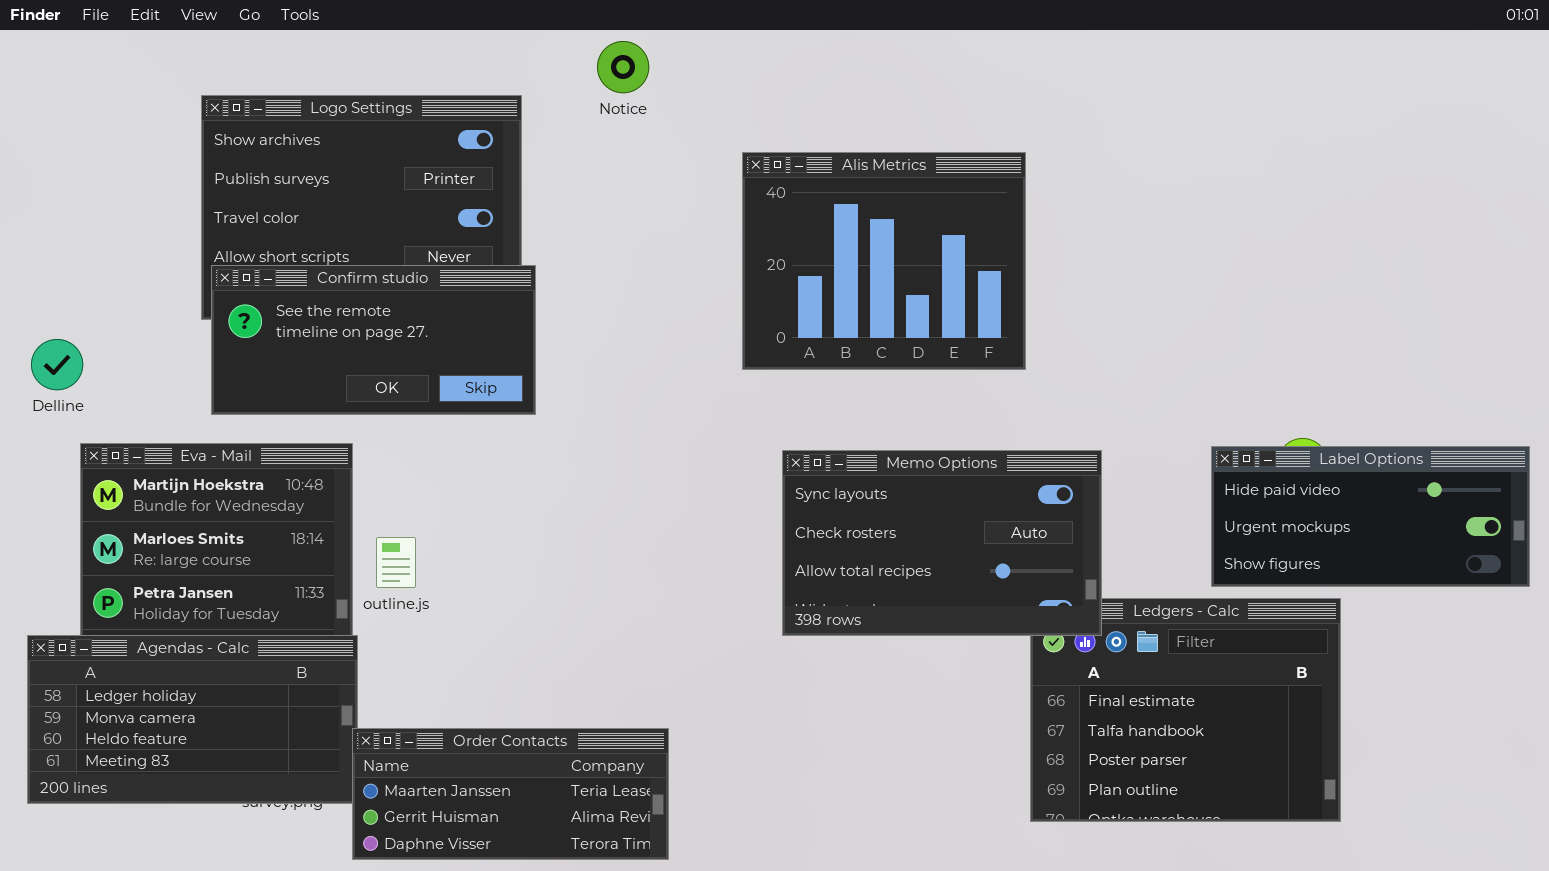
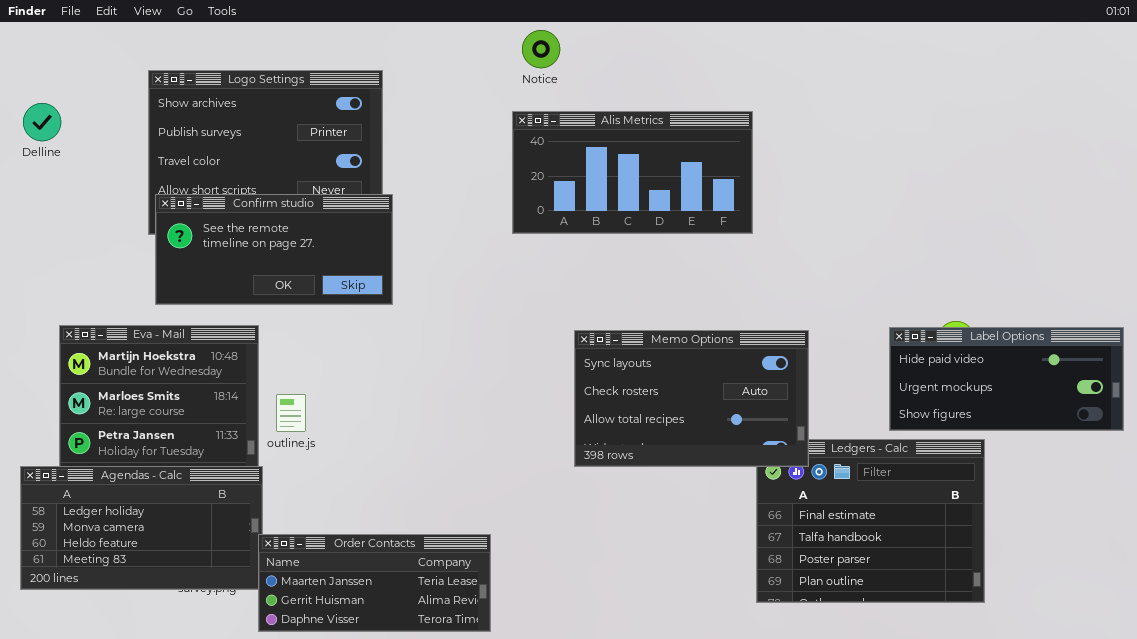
Notice: [597,41,649,93] -> [522,30,560,68], moved
Alis Metrics: [742,152,1026,370] -> [512,111,753,234], resized
Delline: [31,339,83,390] -> [23,103,61,141], moved

